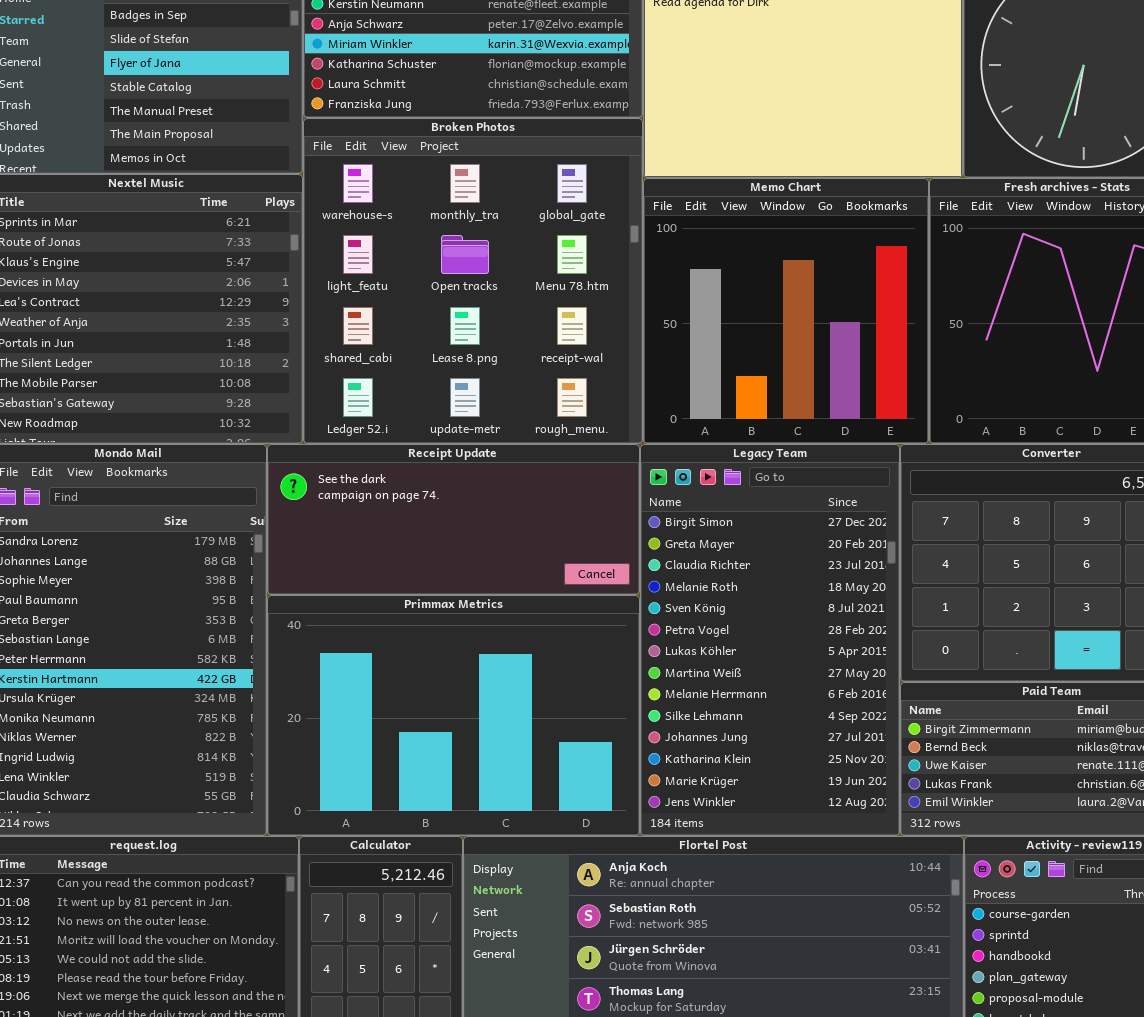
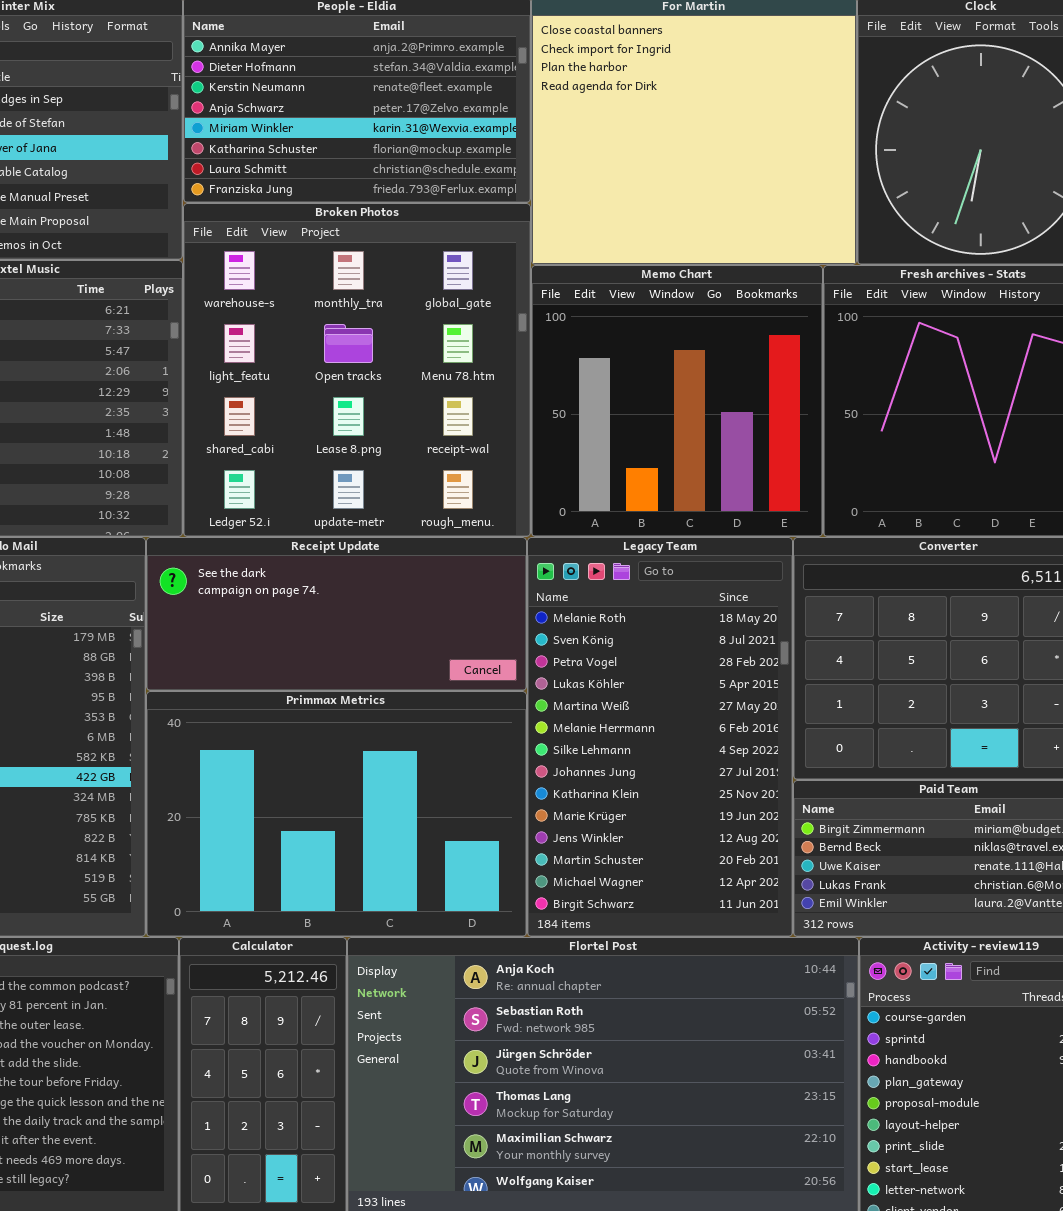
Legacy Team: [640,444,900,836] -> [527,537,793,937], scrolled down 3 rows

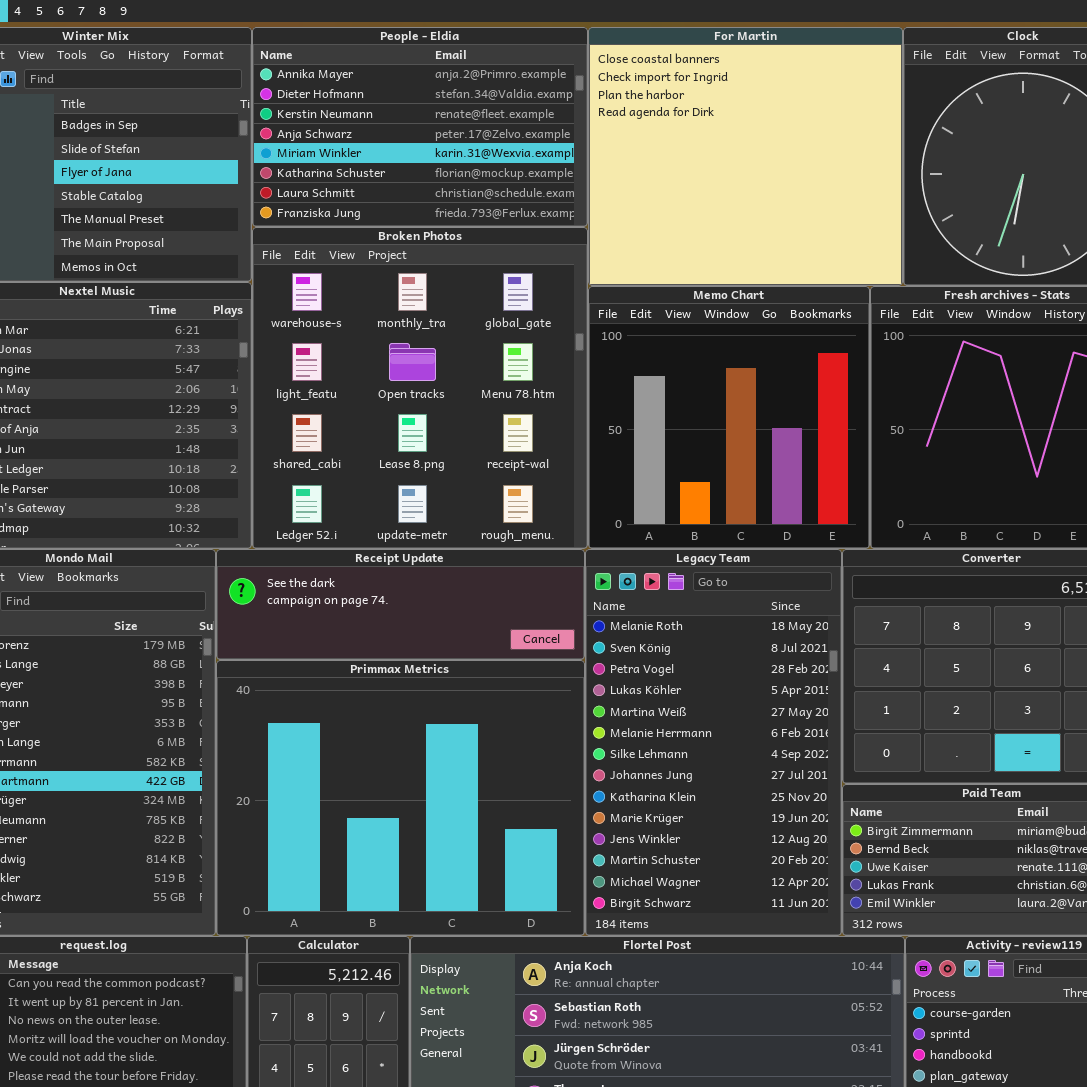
Receipt Update: [146,537,527,691] -> [216,549,585,660], resized
Primmax Metrics: [146,691,527,937] -> [216,660,585,936], resized

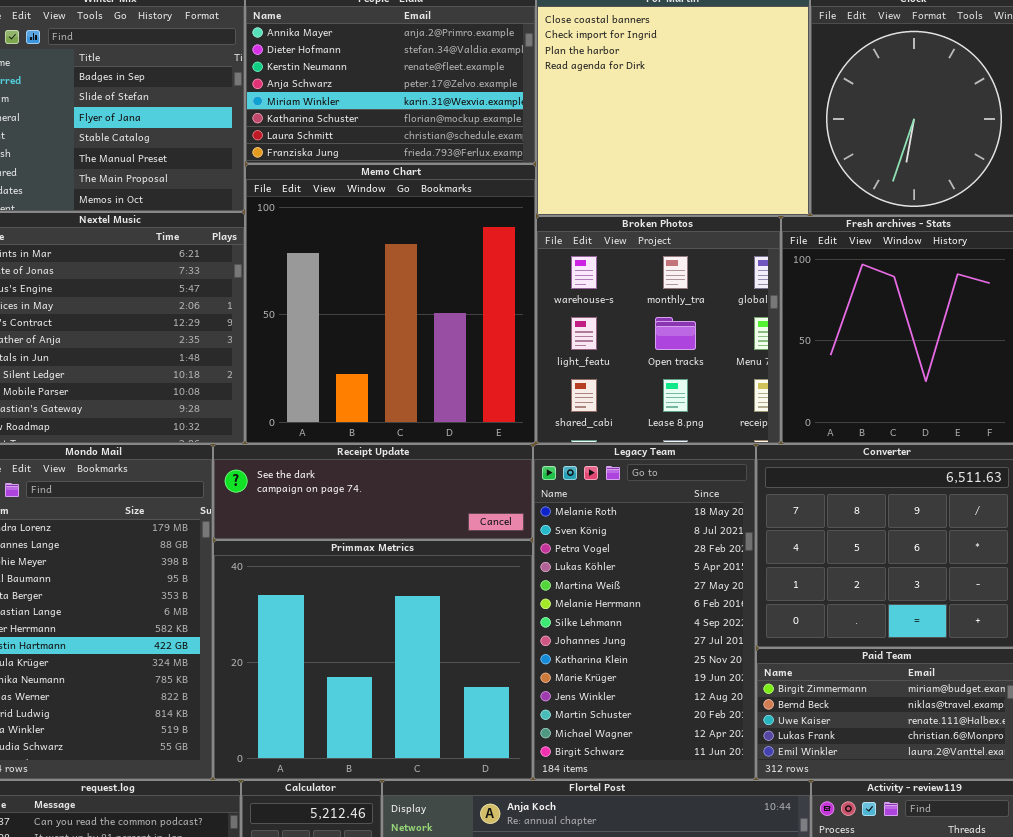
Broken Photos: [252,227,588,549] -> [536,216,781,444], moved, resized
Memo Chart: [588,286,870,549] -> [245,164,536,444], moved, resized

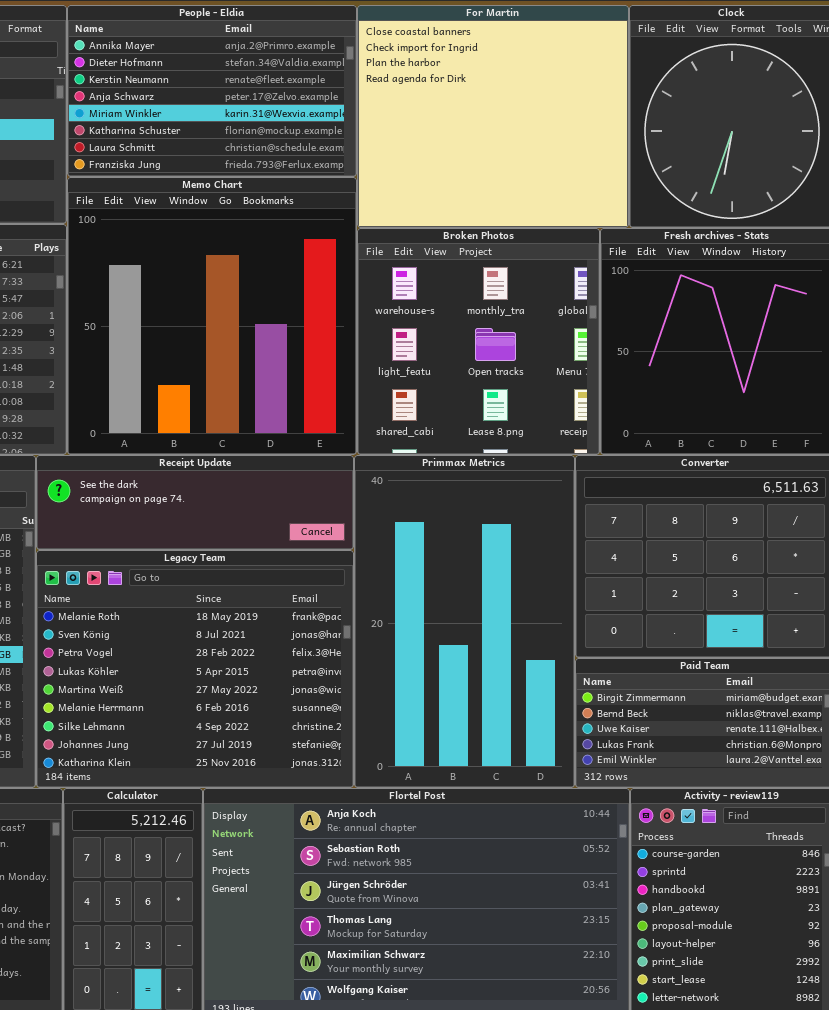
Legacy Team: [533,444,756,780] -> [36,550,354,788], moved, resized
Primmax Metrics: [213,540,533,780] -> [354,455,575,788], moved, resized

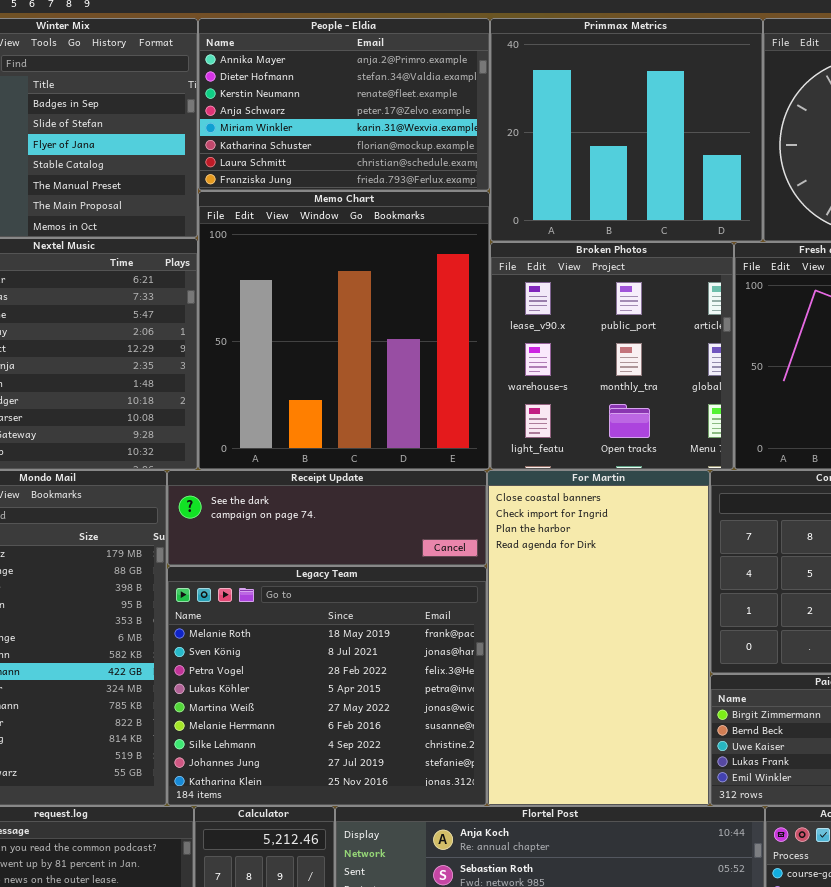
For Martin: [357,5,629,228] -> [487,470,710,806], moved, resized
Broken Photos: [357,228,600,455] -> [490,242,734,470], scrolled up 1 row
Primmax Metrics: [354,455,575,788] -> [490,18,763,242], moved, resized

